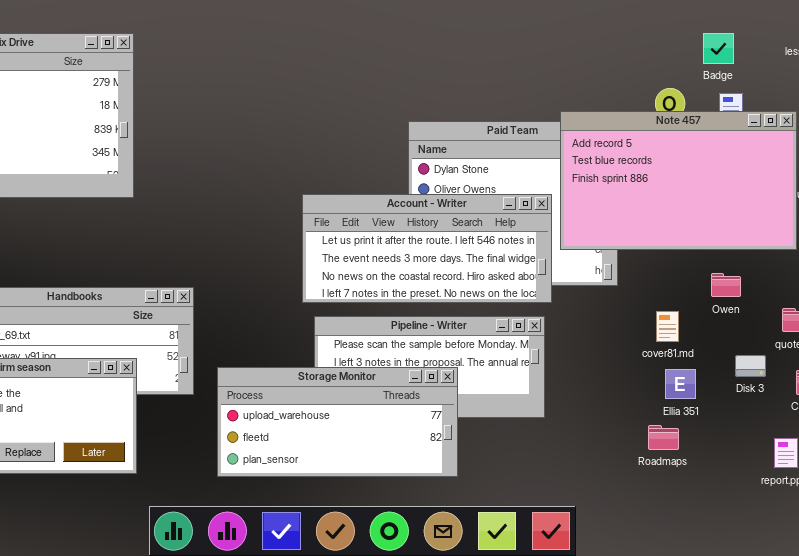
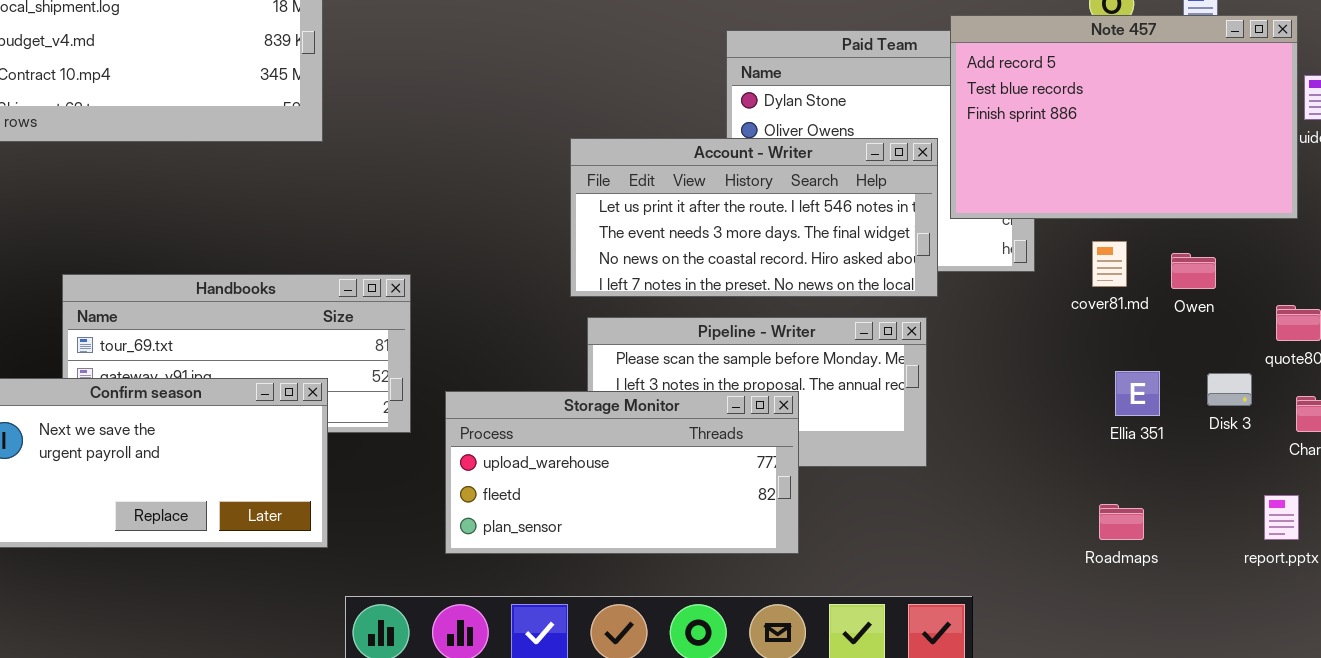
cover81.md: [656,311,679,342] -> [1092,241,1127,287], moved
Ellia 351: [665,369,696,399] -> [1115,371,1160,416], moved
Roadmaps: [648,425,679,450] -> [1099,504,1144,540], moved

